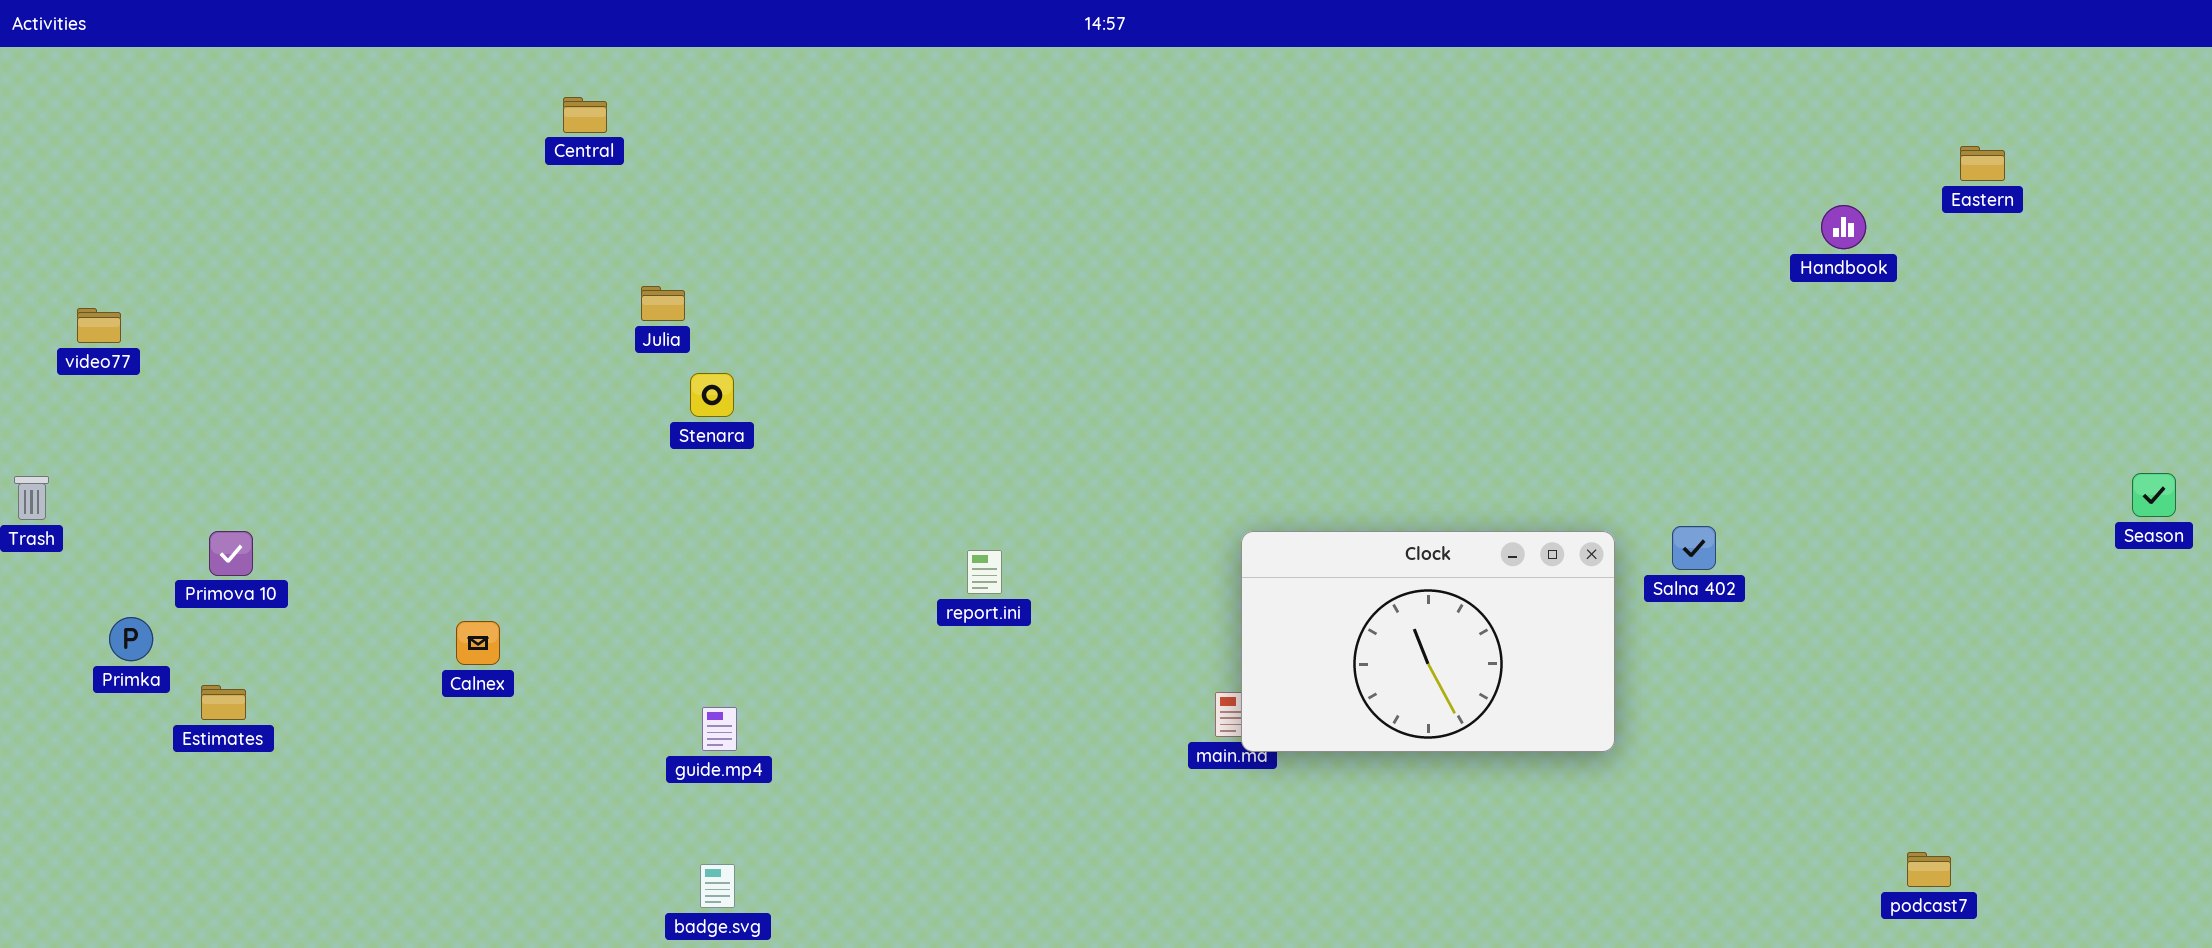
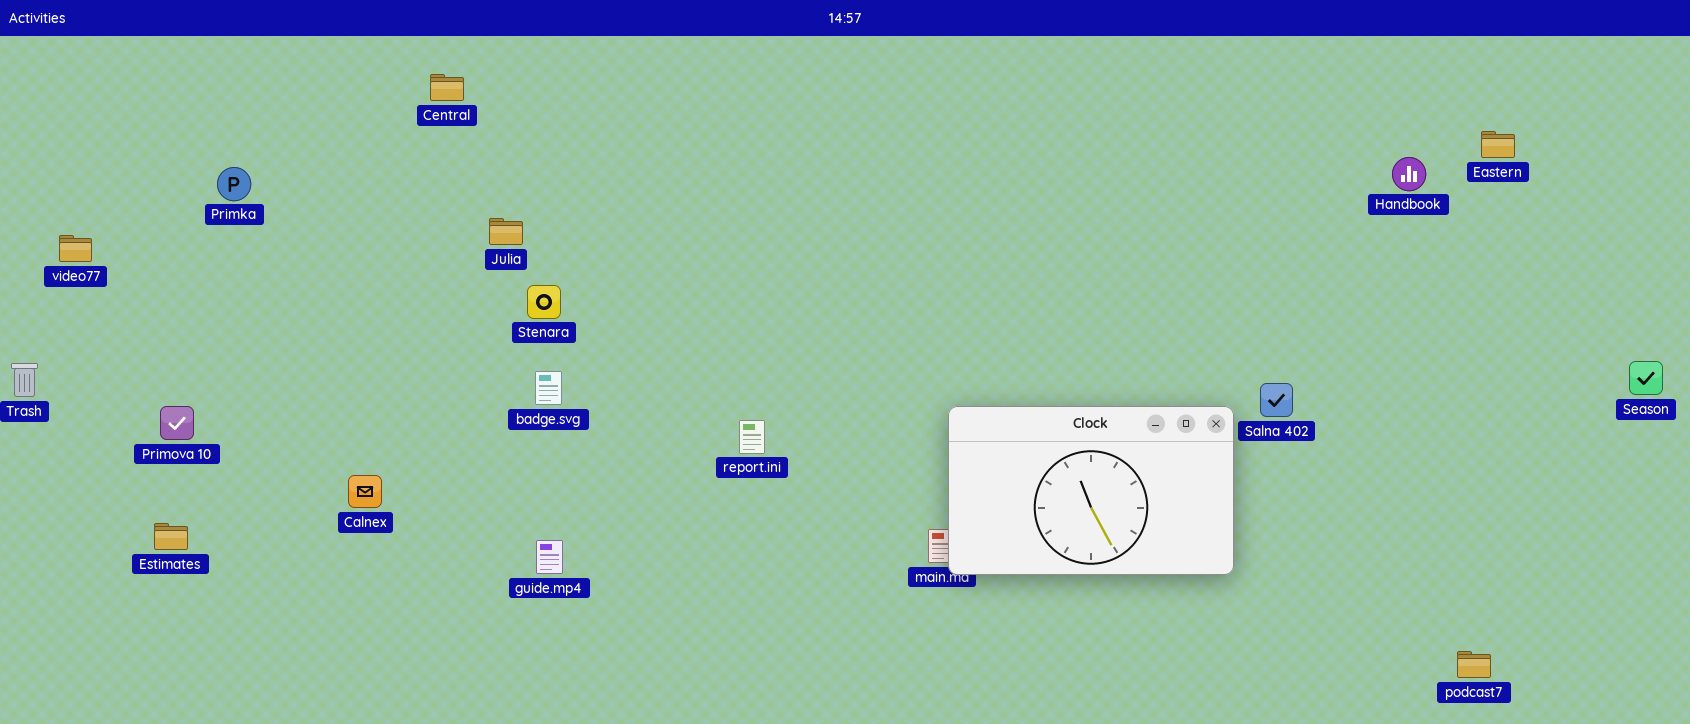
Eastern: [1960,146,2005,181] -> [1481,131,1515,158], moved
Salna 402: [1672,526,1716,570] -> [1260,383,1293,417], moved
Primka: [109,617,153,661] -> [217,167,251,201], moved
badge.svg: [700,864,735,908] -> [535,371,562,405], moved

